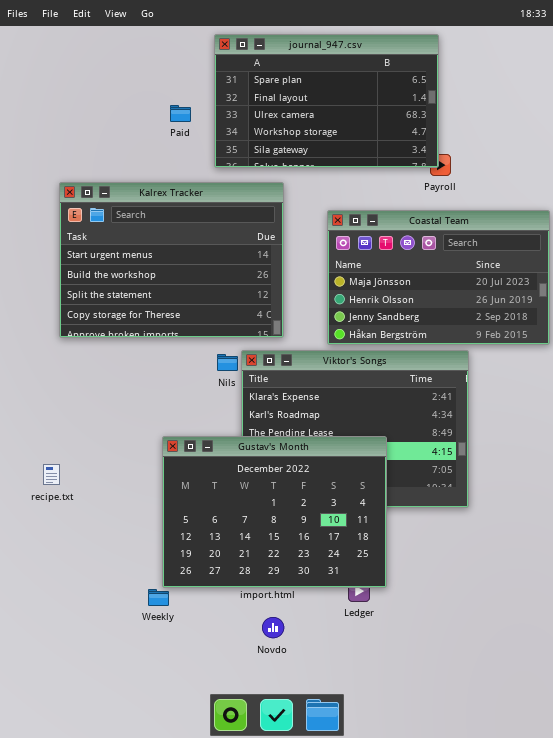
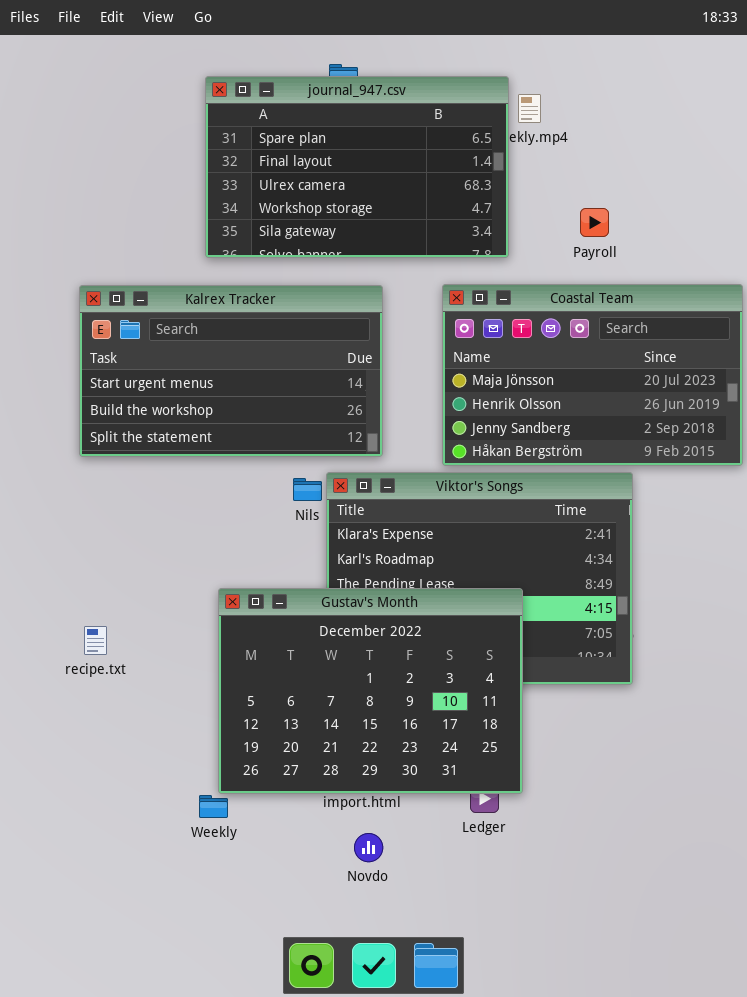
journal_947.csv: [214,34,439,168] -> [205,76,509,258], moved
Kalrex Tracker: [59,182,284,338] -> [79,285,383,457], resized
recipe.txt: [43,464,60,485] -> [84,626,107,655], moved

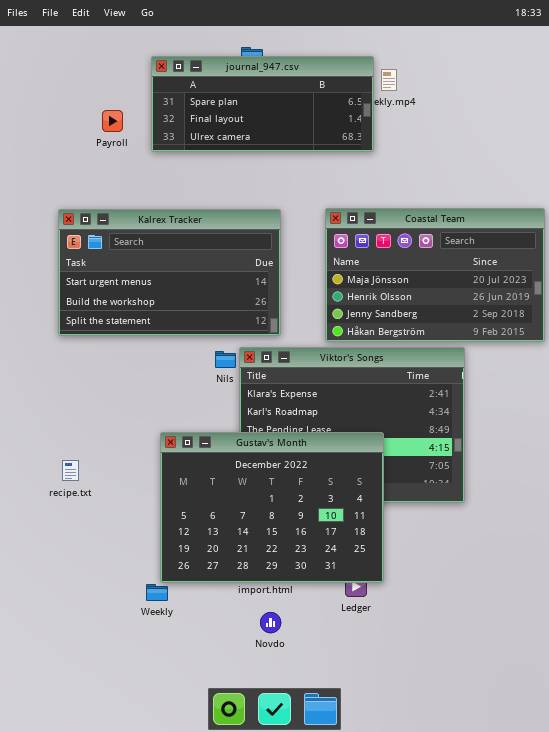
journal_947.csv: [205,76,509,258] -> [151,56,374,152], resized
Payroll: [580,208,609,237] -> [102,110,123,132], moved

